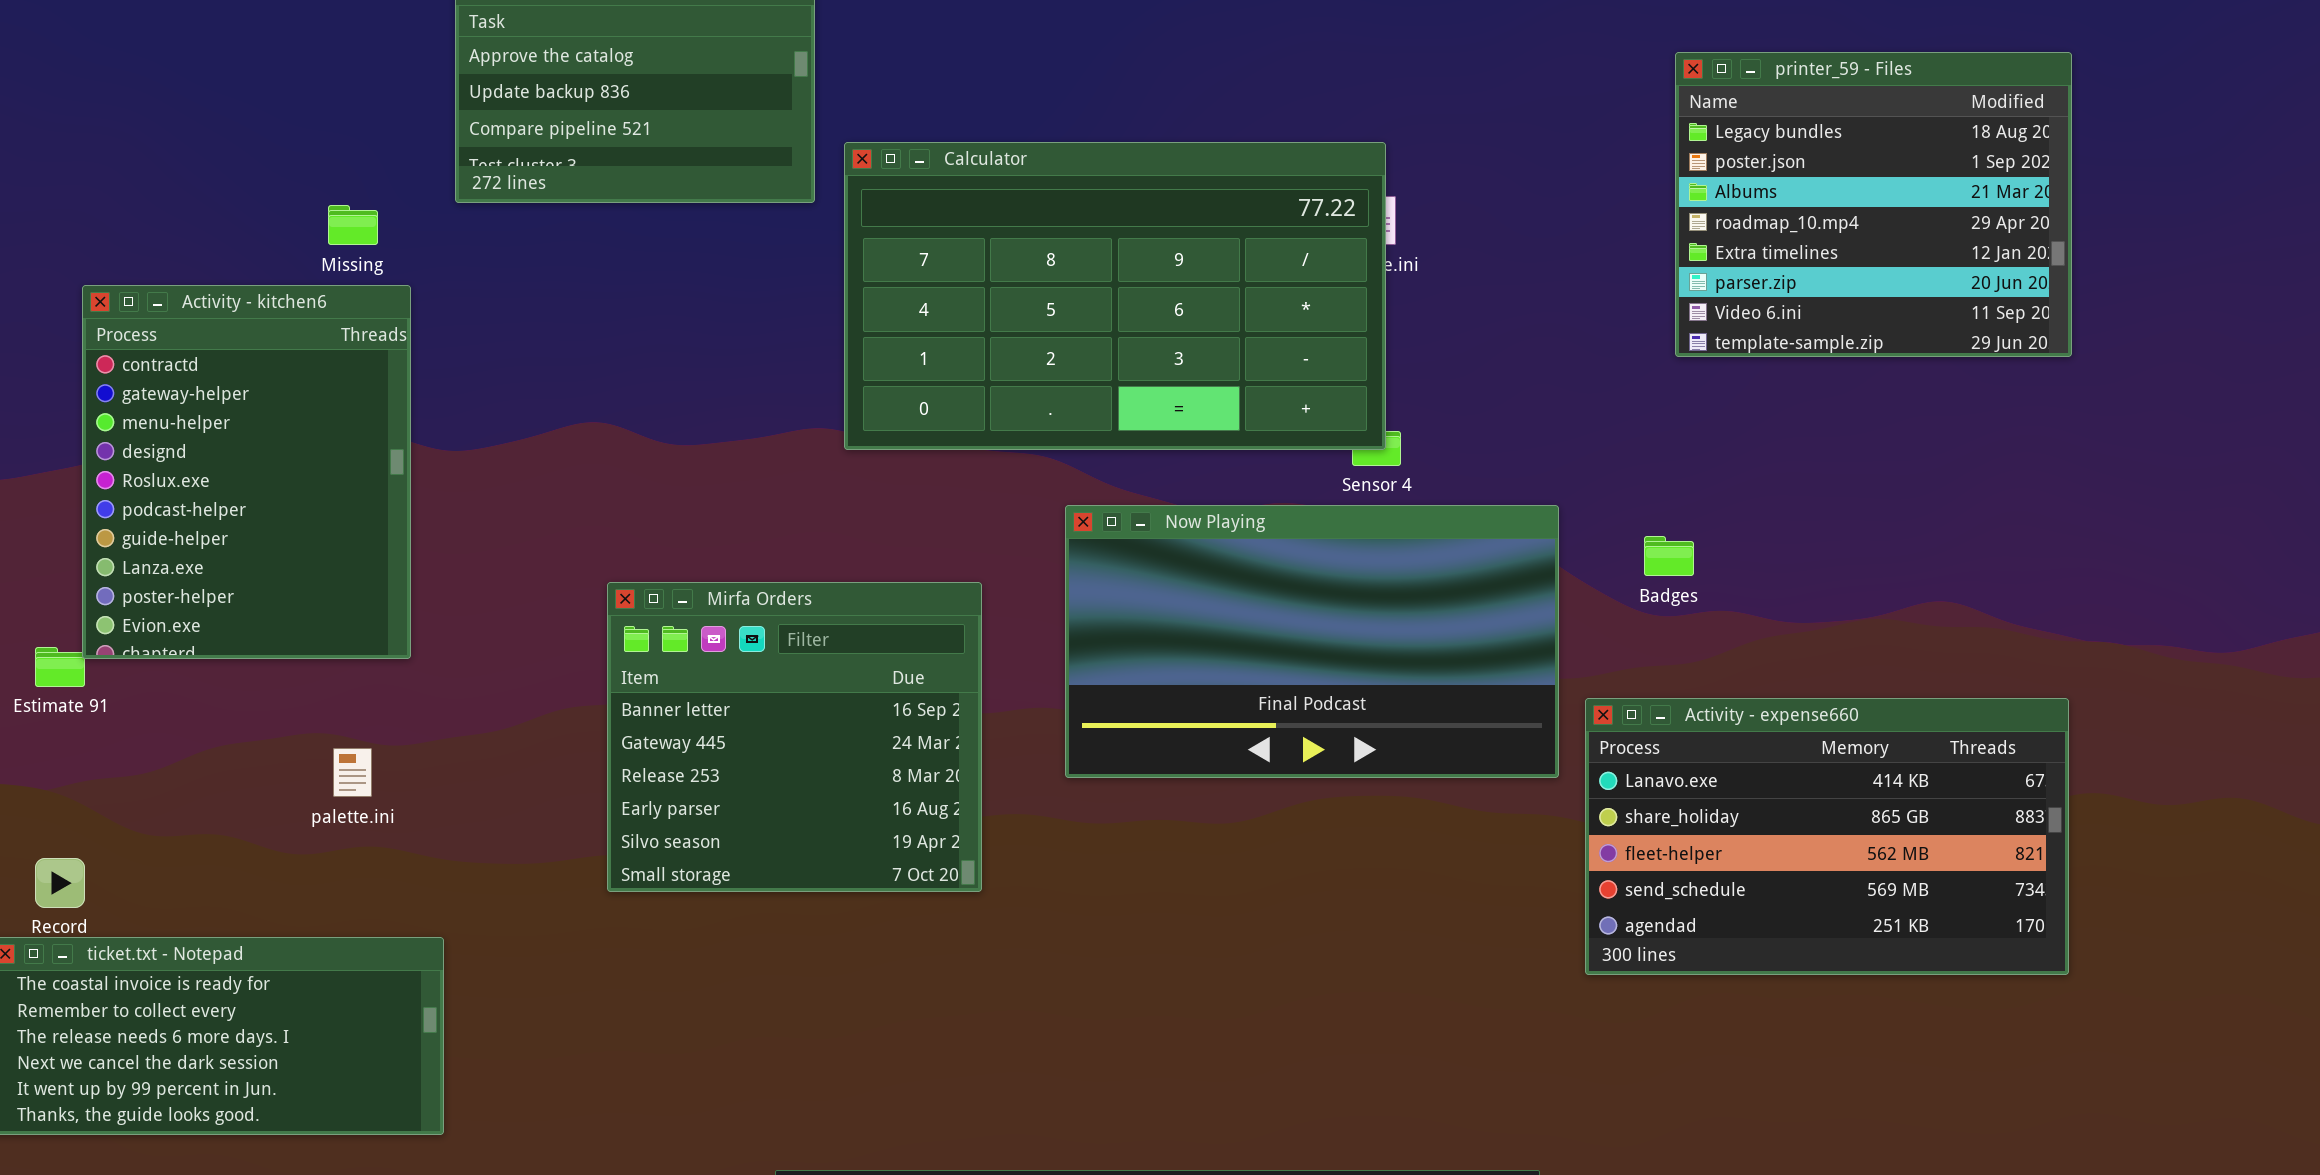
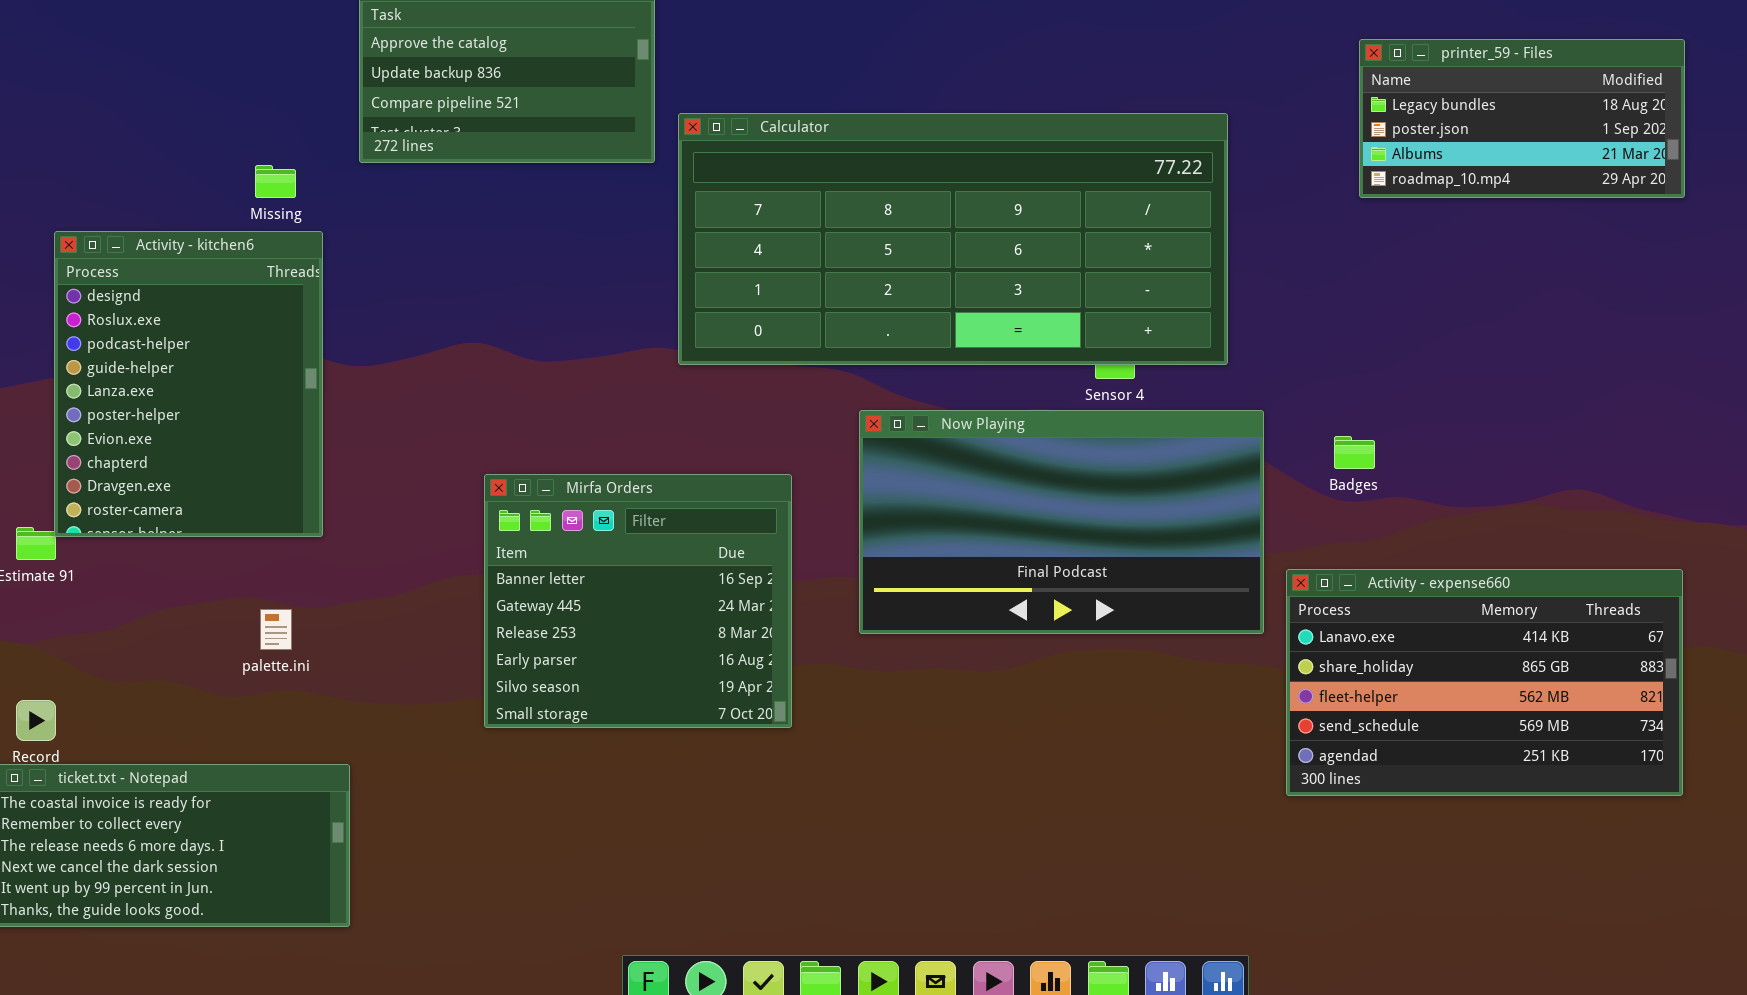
printer_59 - Files: [1675,52,2072,357] -> [1359,39,1685,198], resized
Calculator: [844,142,1386,450] -> [678,113,1228,365], resized
Activity - kitchen6: [82,285,411,659] -> [54,231,323,537], scrolled down 3 rows

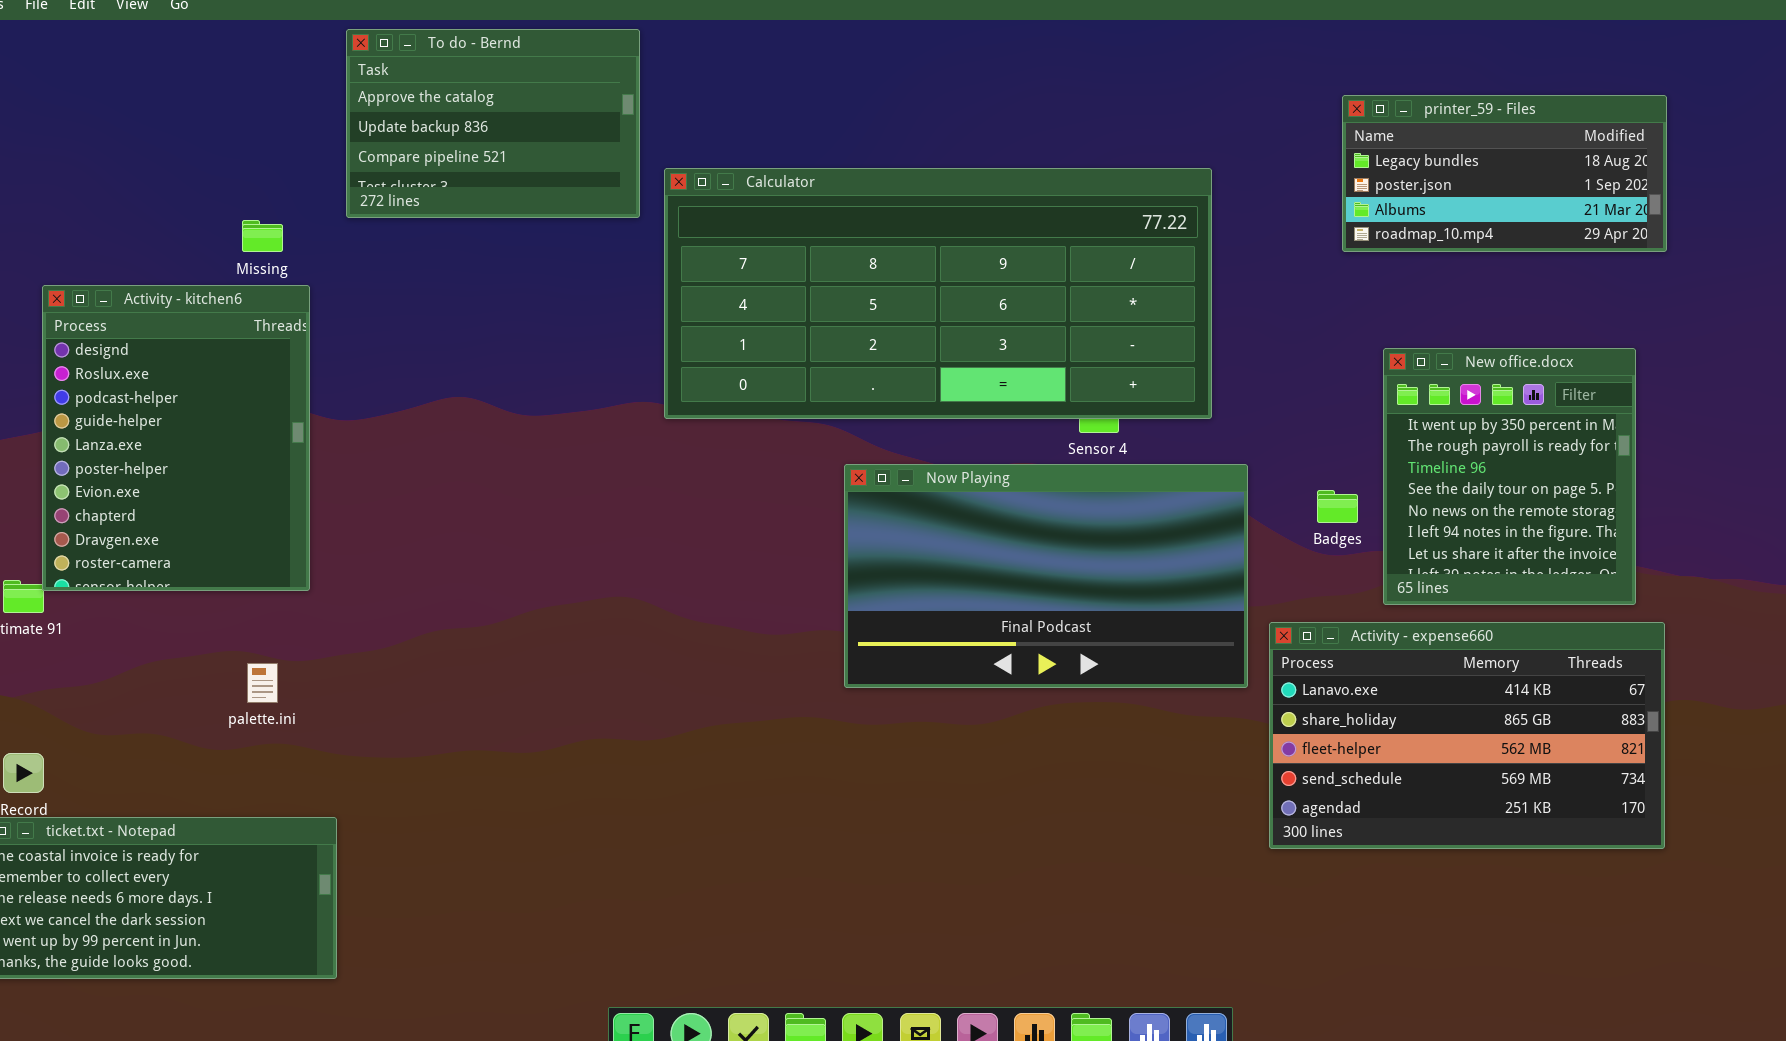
New office.docx: none -> [1383,348,1636,605], opened
Mirfa Orders: [484,474,792,728] -> none, closed

